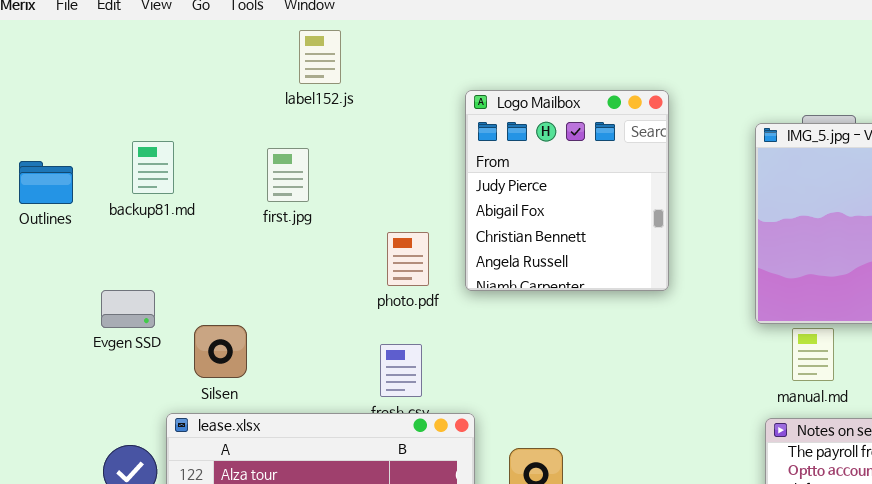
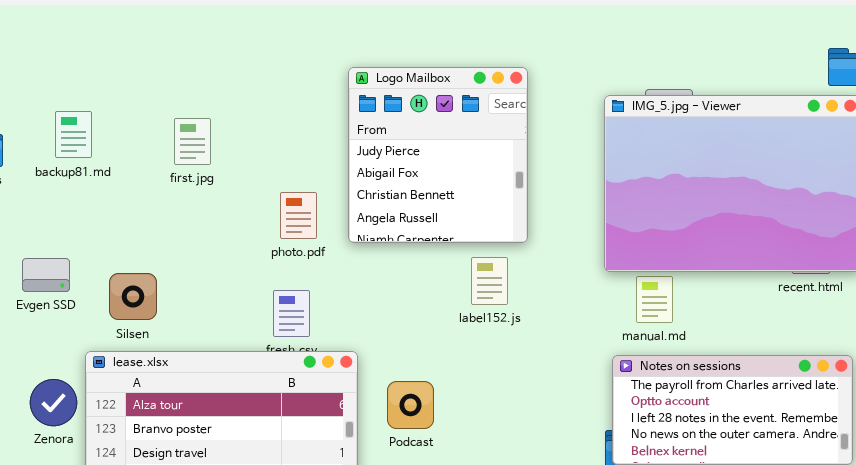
label152.js: [299,30,341,84] -> [471,257,508,305], moved
Evgen SSD: [101,290,155,328] -> [22,258,70,292], moved

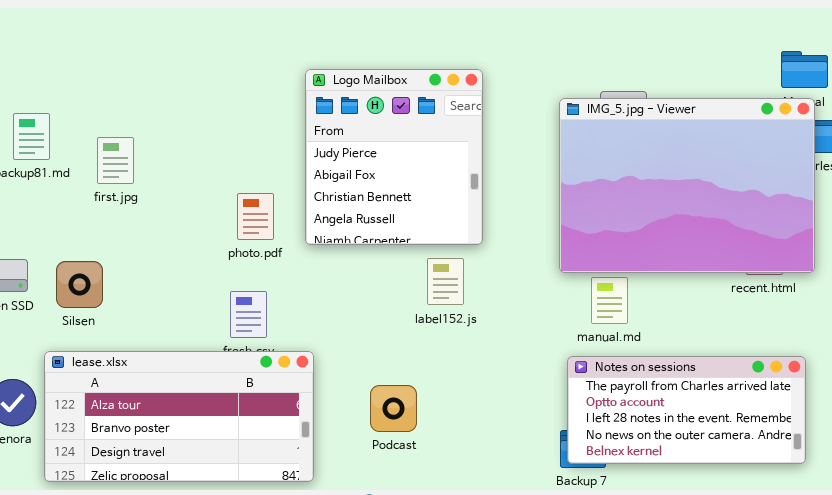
first.jpg: [174,118,211,165] -> [97,137,134,184], moved
Silsen: [109,273,157,320] -> [56,261,103,308], moved
Podcast: [387,381,434,429] -> [370,385,417,432], moved

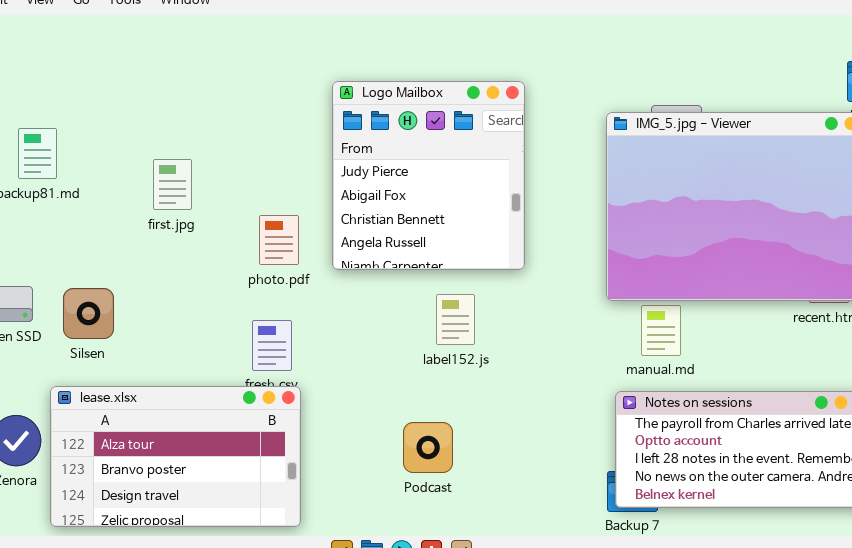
first.jpg: [97,137,134,184] -> [153,159,192,210], moved
label152.js: [427,258,464,305] -> [436,294,475,345], moved
lease.xlsx: [44,351,314,482] -> [50,386,301,527], resized

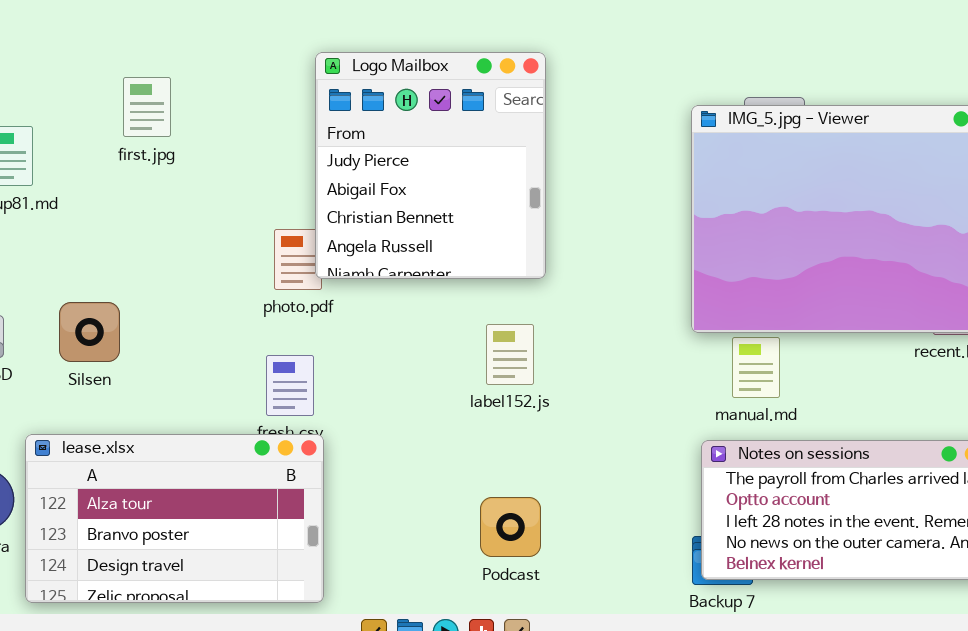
Logo Mailbox: [332,81,525,270] -> [315,52,546,279], moved
first.jpg: [153,159,192,210] -> [123,77,171,137], moved
Silsen: [63,288,114,339] -> [59,302,120,362], moved
Podcast: [403,422,453,473] -> [480,497,541,557], moved

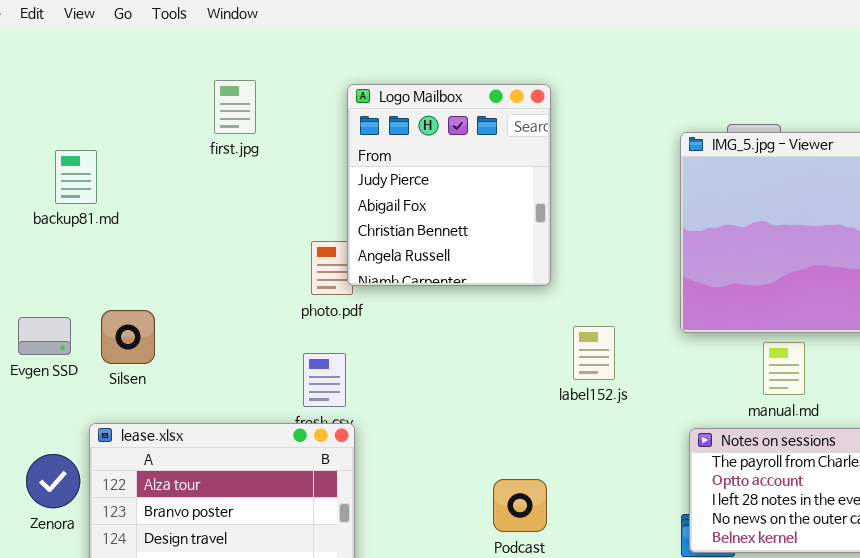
first.jpg: [123,77,171,137] -> [214,80,256,134], moved
Silsen: [59,302,120,362] -> [101,310,155,364], moved
label152.js: [486,324,534,385] -> [573,326,615,380], moved
manual.md: [732,337,780,398] -> [763,342,805,395], moved

